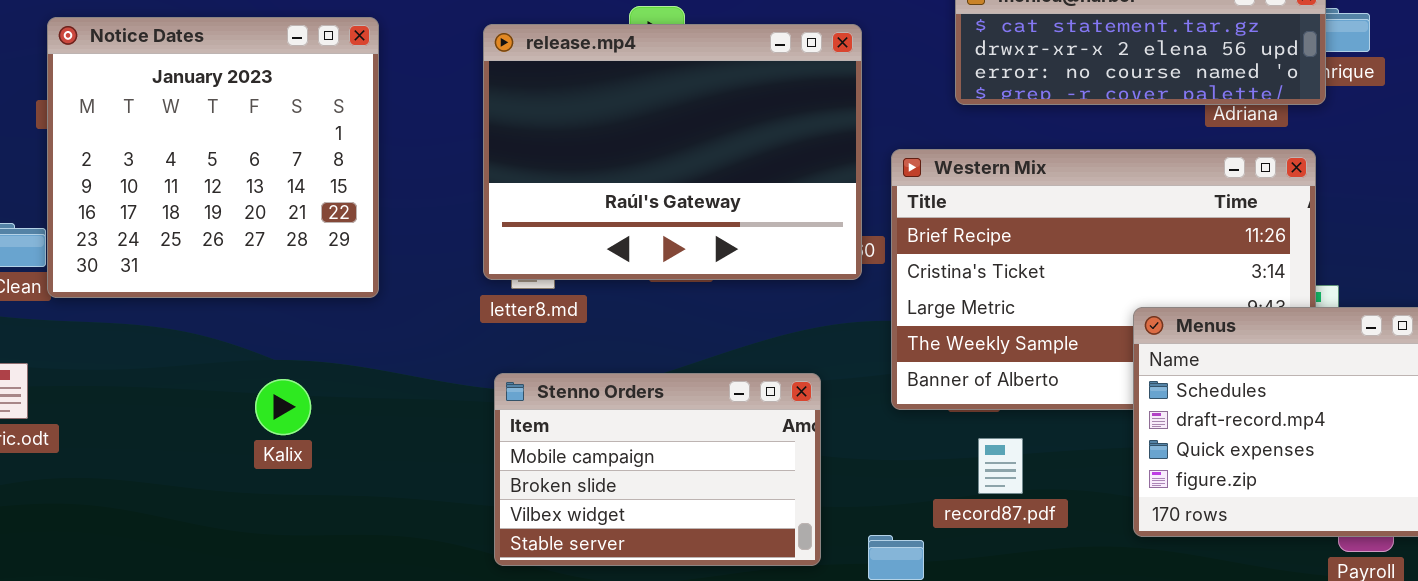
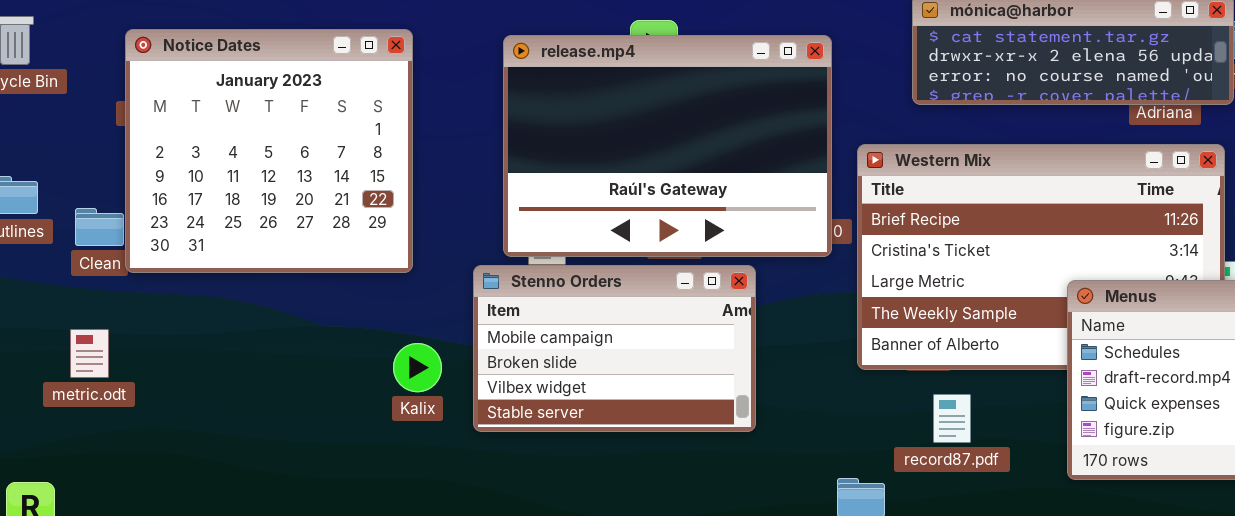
Stenno Orders: [494,373,821,566] -> [473,265,756,432], moved
Kalix: [255,379,311,435] -> [393,343,442,392], moved

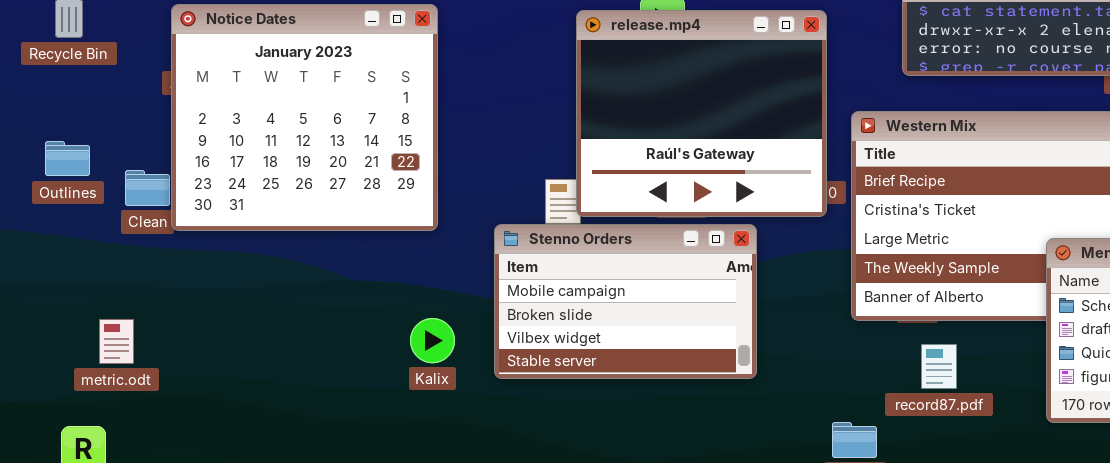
release.mp4: [503,35,832,257] -> [576,10,827,217], resized
metric.odt: [70,329,109,378] -> [99,319,134,364], moved
Kalix: [393,343,442,392] -> [410,318,455,363], moved

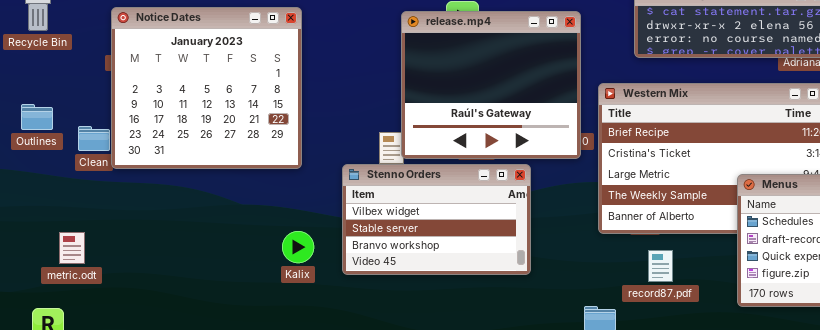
Stenno Orders: [494,224,757,379] -> [342,164,531,275], scrolled down 2 rows

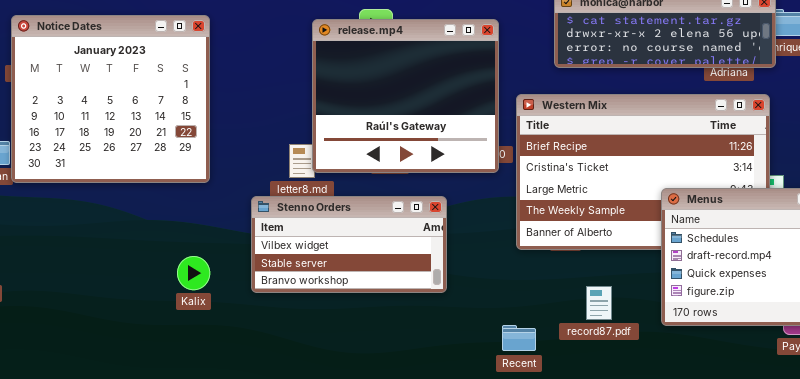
Stenno Orders: [342,164,531,275] -> [251,196,447,293], resized
Kalix: [282,231,314,263] -> [177,256,210,290], moved
record87.pdf: [648,250,673,282] -> [586,286,612,320], moved

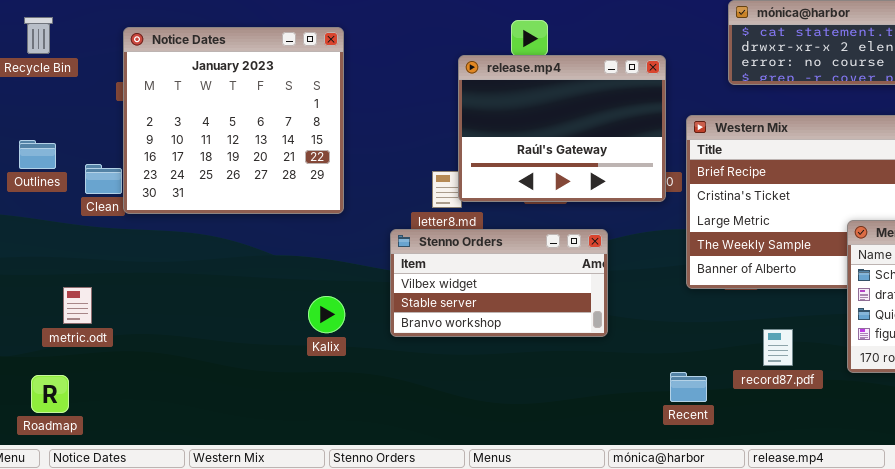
release.mp4: [312,19,499,173] -> [458,55,666,202], resized

